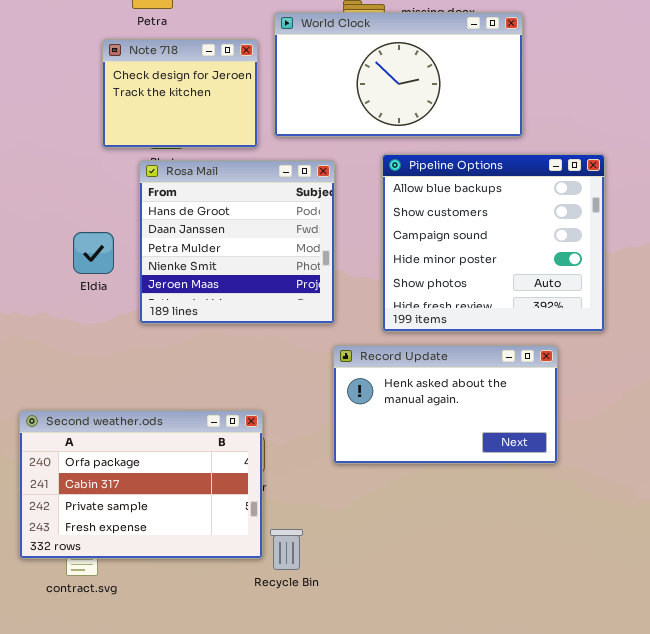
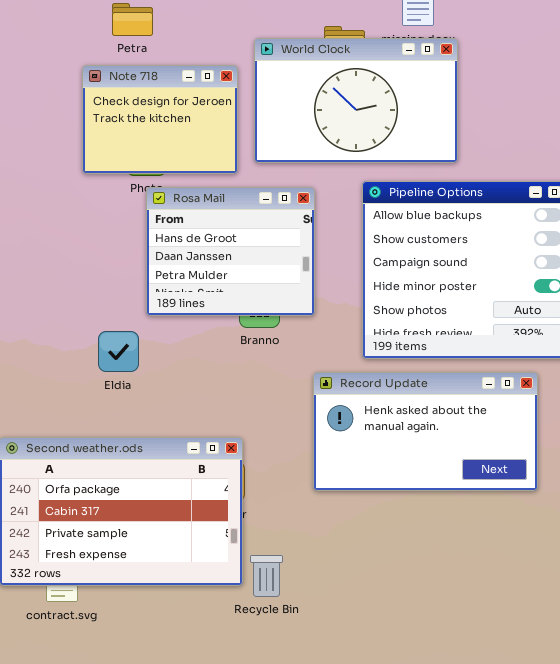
World Clock: [274,12,523,137] -> [254,38,458,163], resized
Rosa Mail: [139,160,335,324] -> [146,187,315,316], resized
Eldia: [73,232,114,274] -> [98,331,139,372], moved

